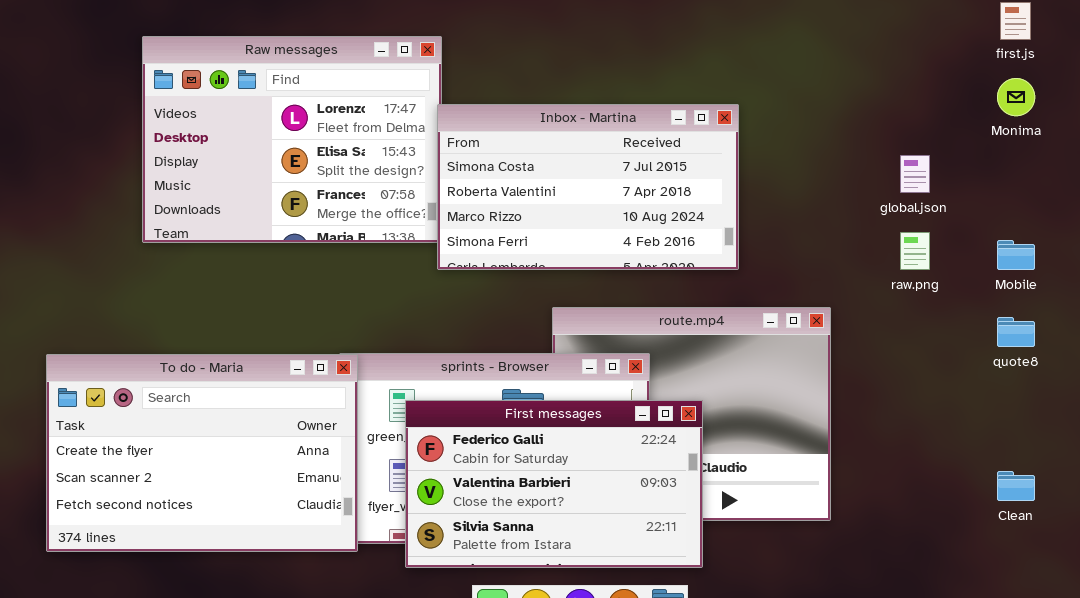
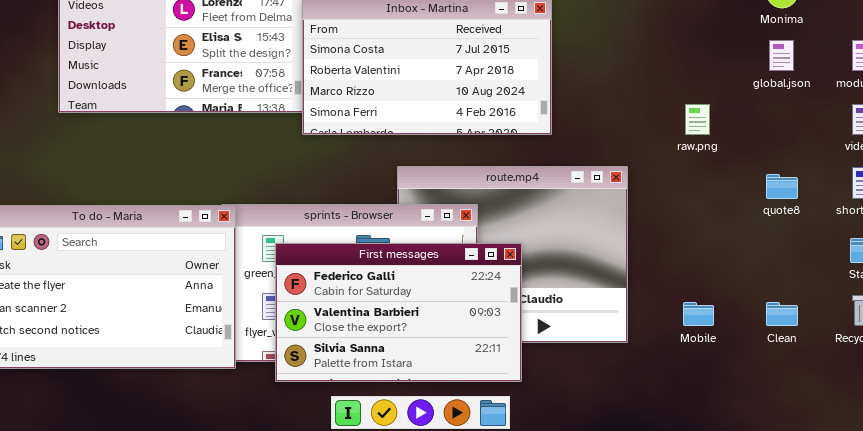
global.json: [900,155,930,193] -> [769,40,794,71], moved
Mobile: [997,240,1035,270] -> [683,302,714,326], moved

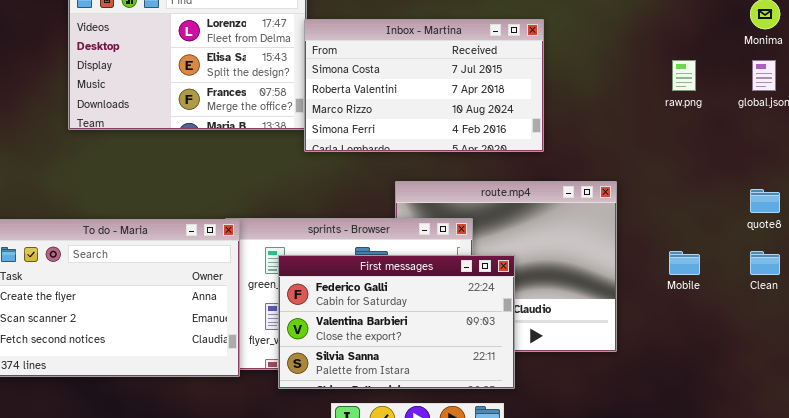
raw.png: [685,104,710,135] -> [672,60,696,91], moved
Mobile: [683,302,714,326] -> [669,251,700,275], moved
Clean: [766,302,798,326] -> [750,251,780,275], moved

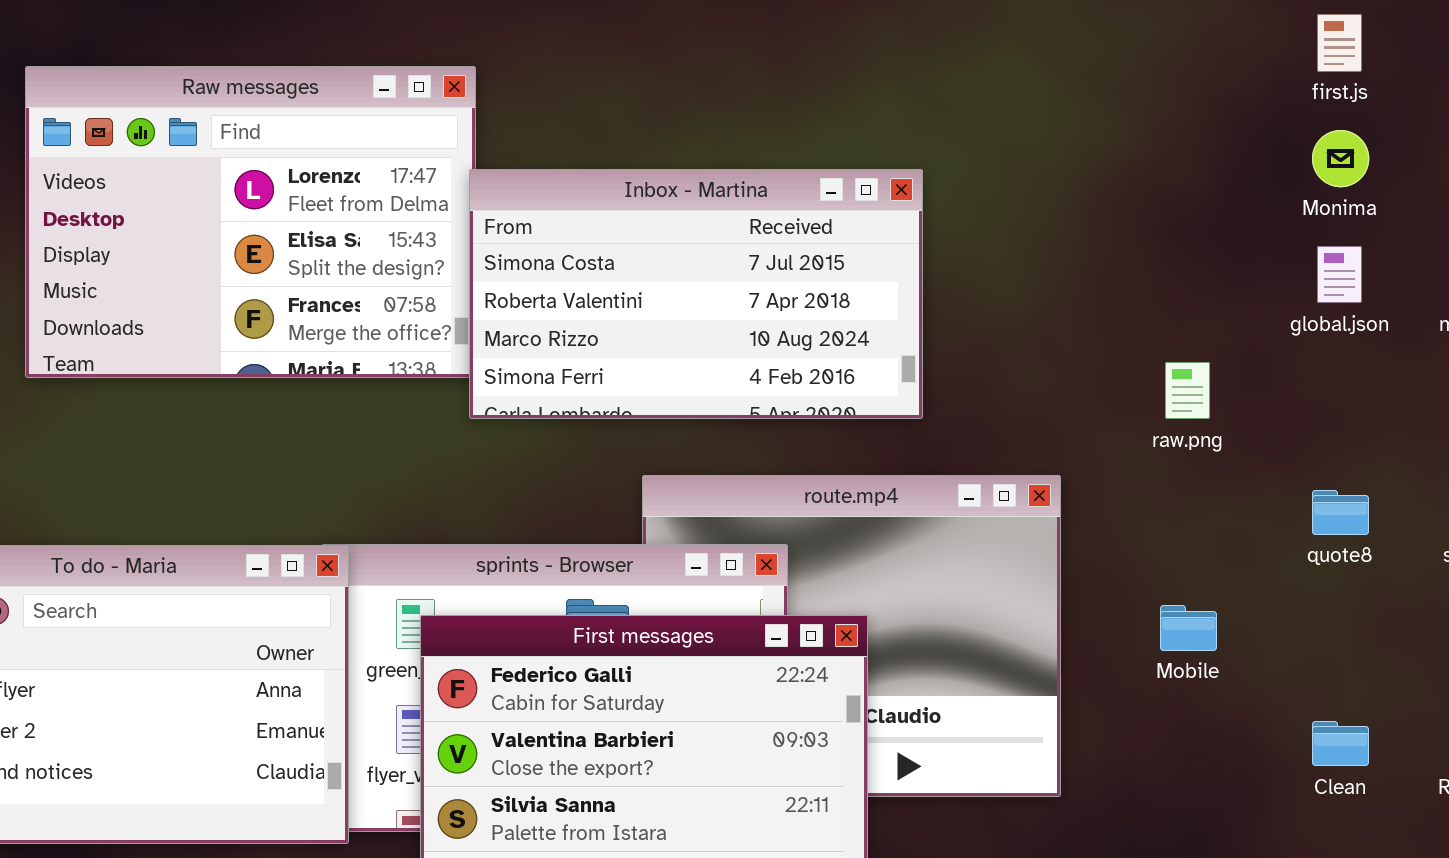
raw.png: [672,60,696,91] -> [1165,362,1210,419], moved
Clean: [750,251,780,275] -> [1312,721,1369,766], moved

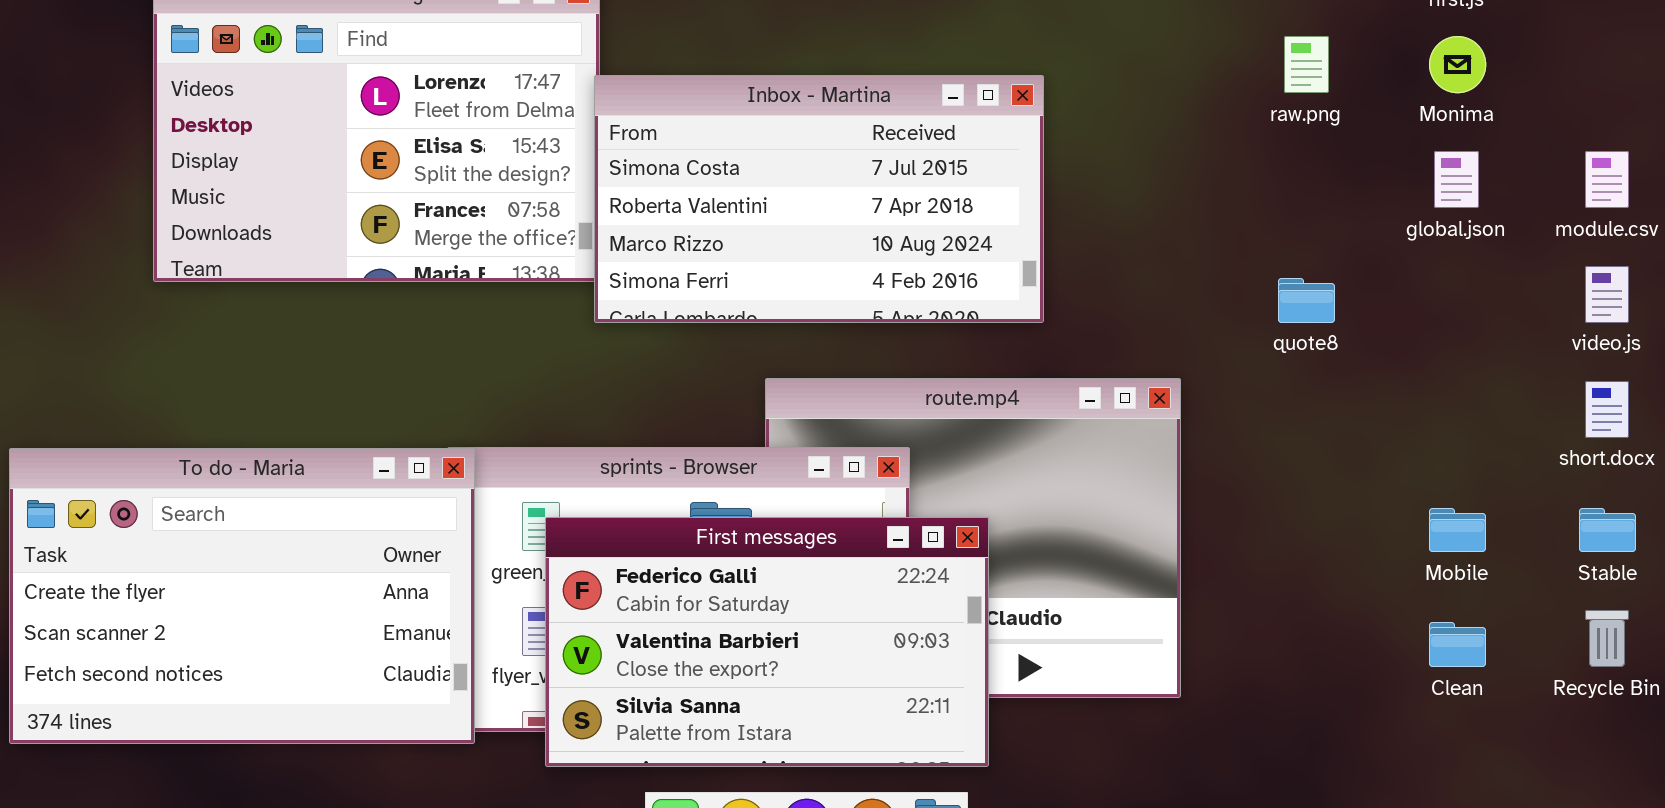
raw.png: [1165,362,1210,419] -> [1284,36,1329,93], moved
quote8: [1312,490,1369,535] -> [1278,278,1335,323], moved
Mobile: [1160,605,1217,651] -> [1429,508,1486,552], moved

